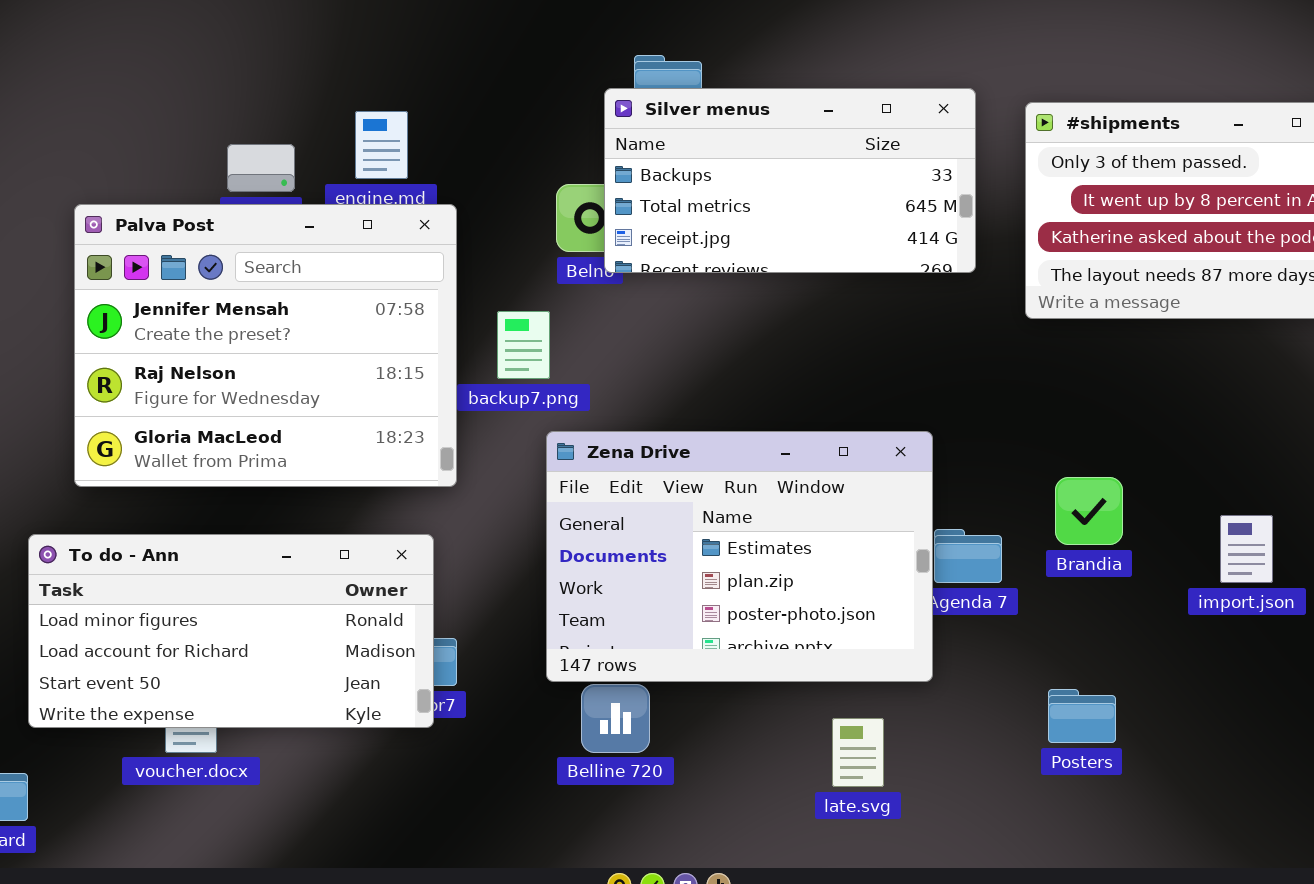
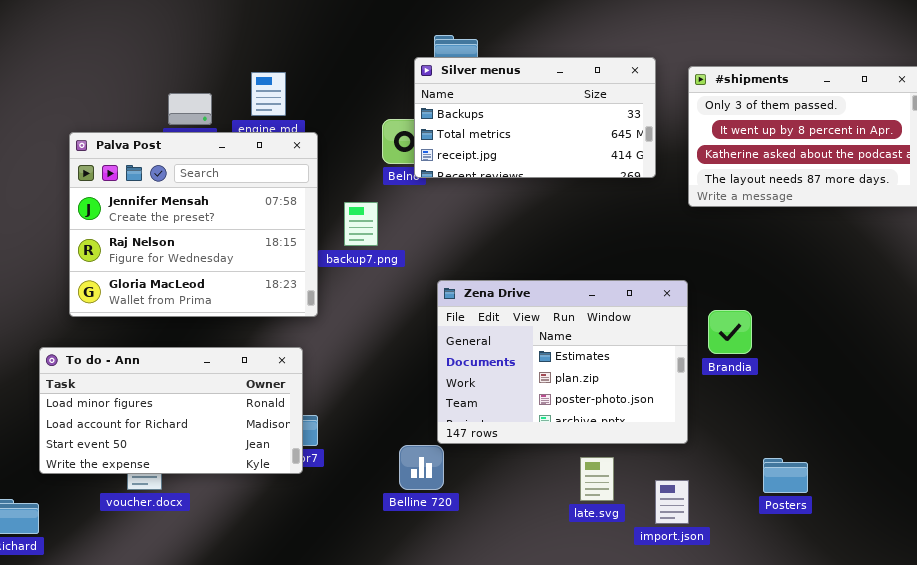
Zena Drive: [546,431,933,682] -> [437,280,688,444], moved
import.json: [1220,515,1273,583] -> [655,480,689,524], moved
Posters: [1048,689,1116,743] -> [763,458,808,493], moved
late.svg: [832,718,884,787] -> [580,457,614,501], moved

